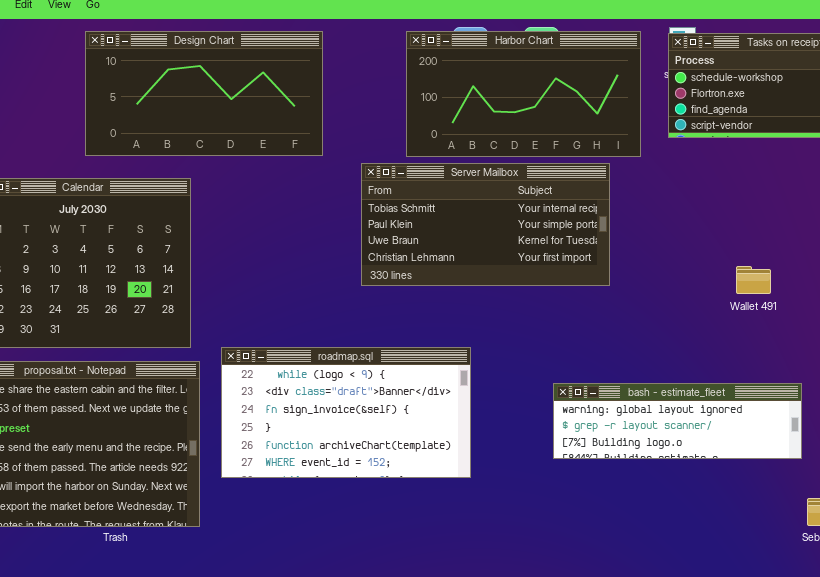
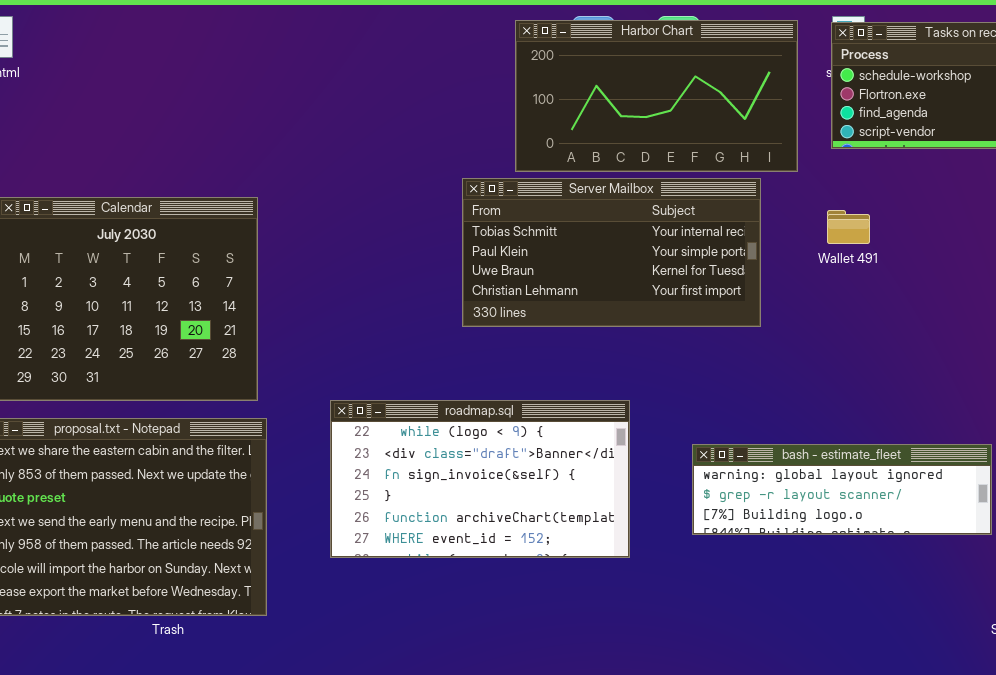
Design Chart: [85,31,323,156] -> none, closed
Wallet 491: [736,266,771,294] -> [827,210,870,244], moved
roadmap.sql: [221,347,471,478] -> [330,400,630,558], moved

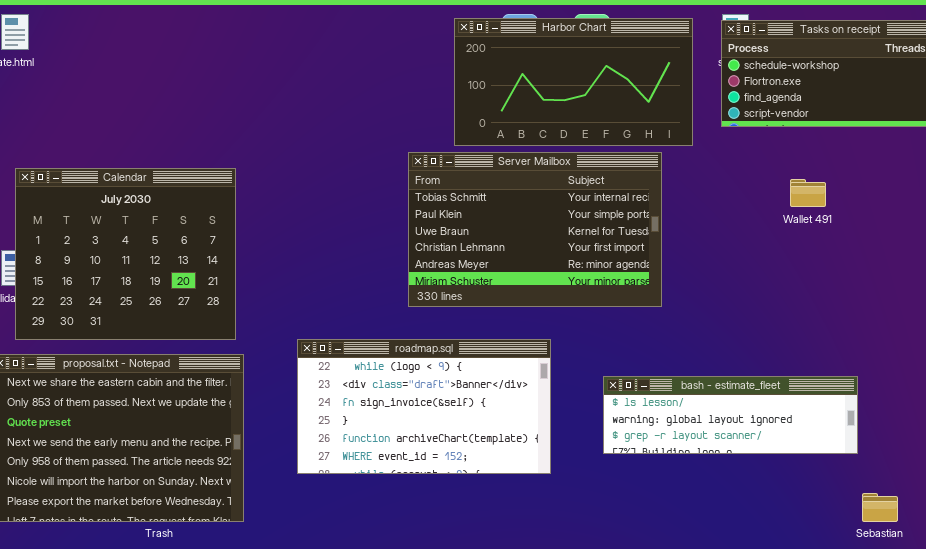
Server Mailbox: [462,178,761,327] -> [408,152,662,307], resized
Wallet 491: [827,210,870,244] -> [790,179,826,207], moved
bash - estimate_fleet: [692,444,992,535] -> [603,376,858,454], scrolled up 1 row

